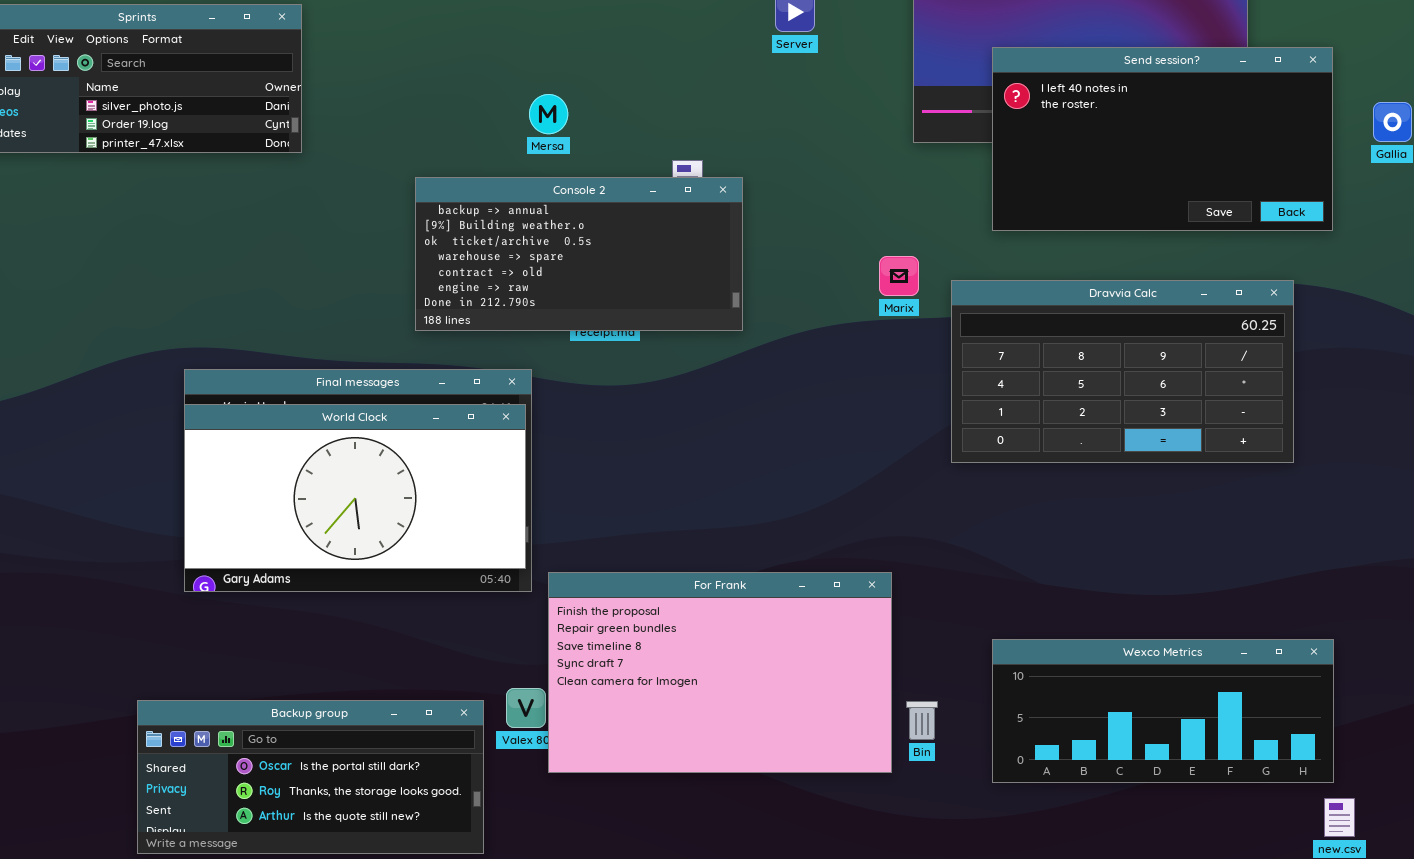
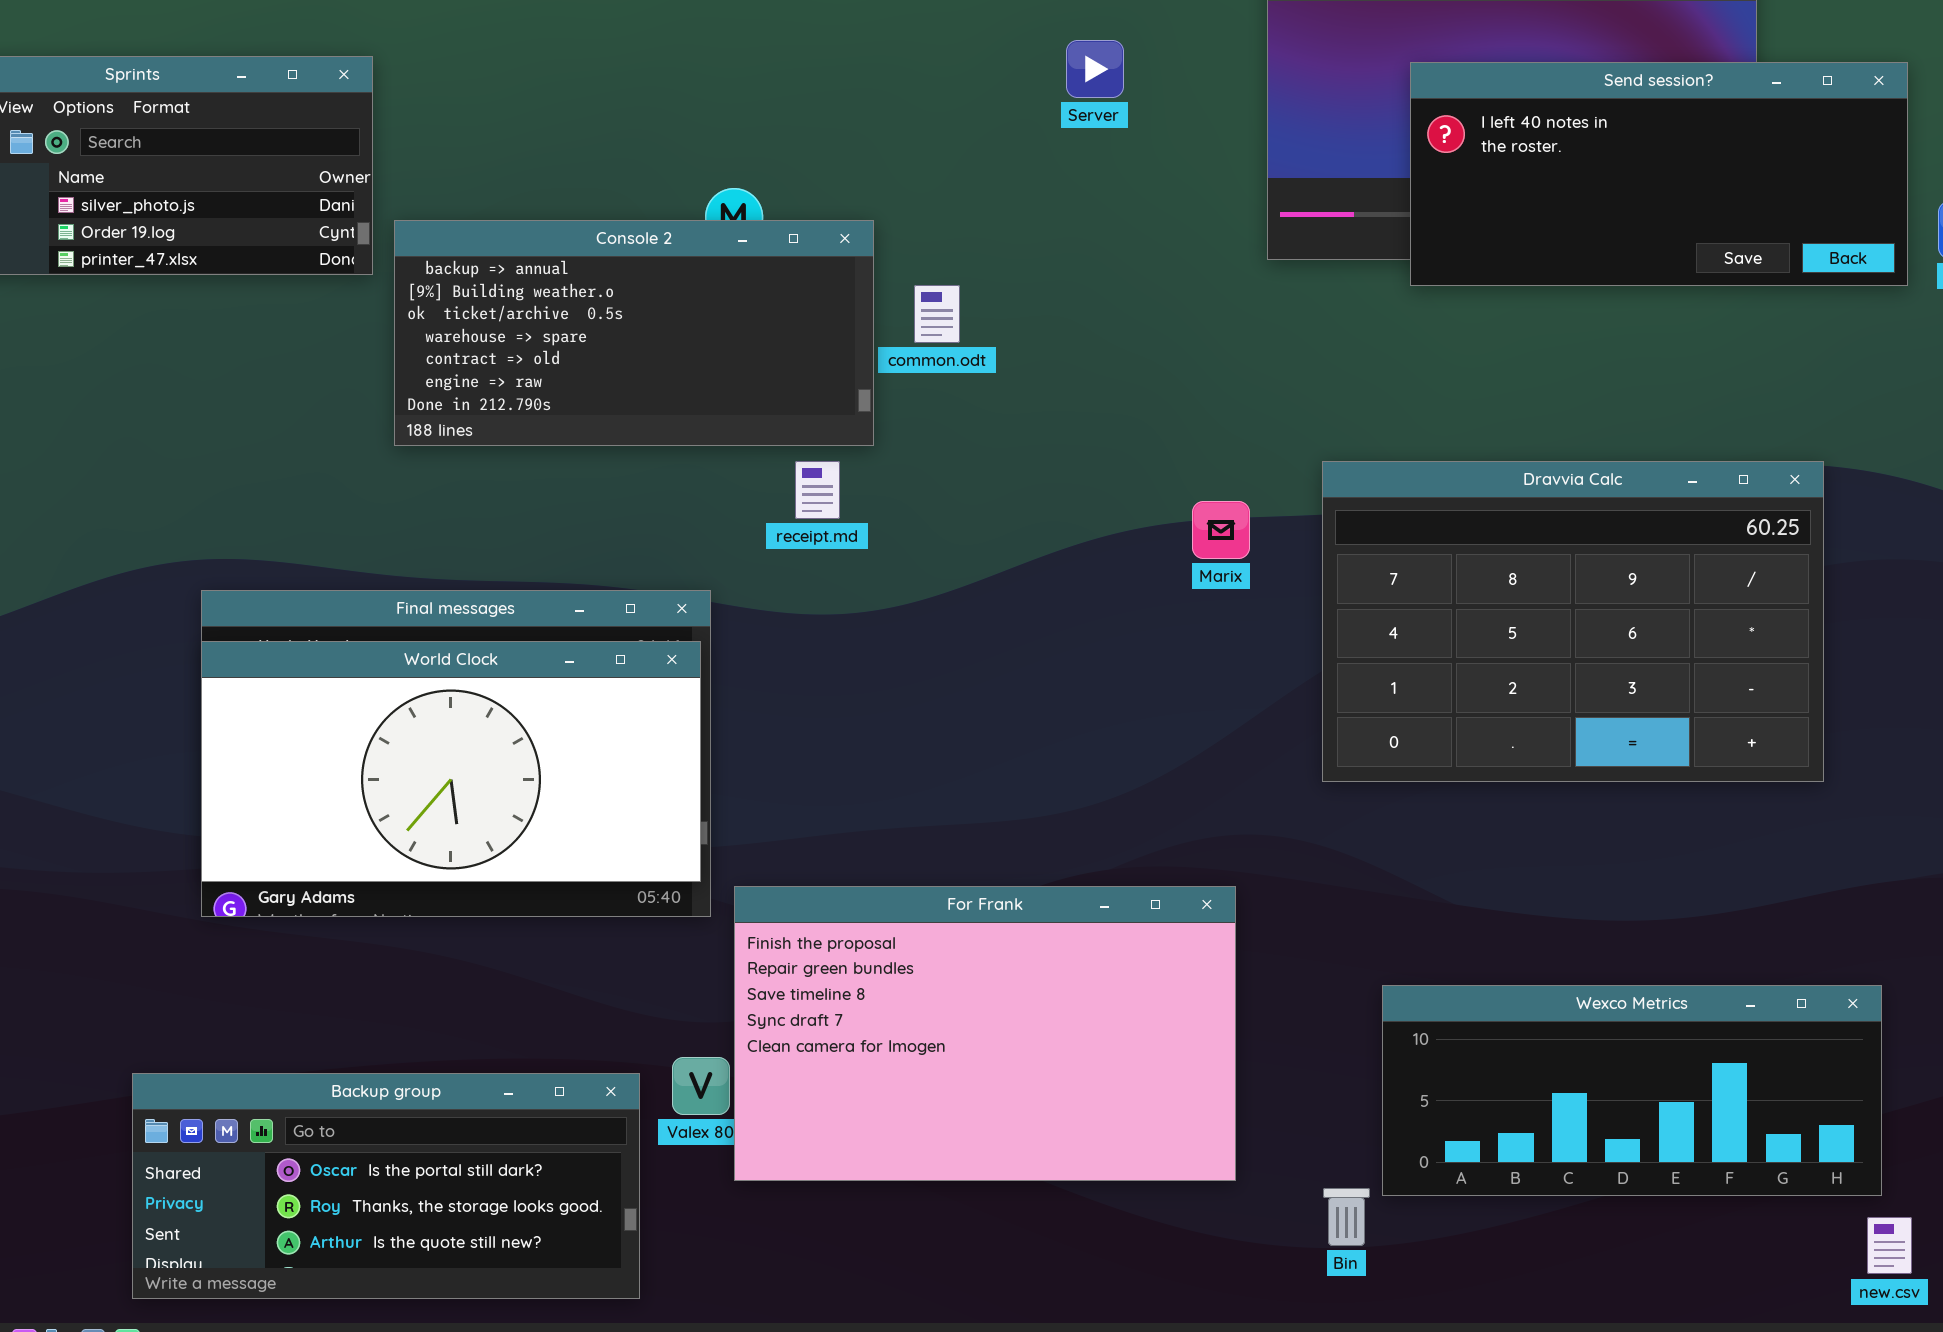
Send session?: [992,47,1333,231] -> [1410,62,1908,286], moved, resized
Console 2: [415,177,743,331] -> [394,220,874,446], moved
Marix: [879,256,919,296] -> [1192,501,1250,559], moved
Dravvia Calc: [951,280,1294,463] -> [1322,461,1824,782], resized
Bin: [906,701,938,740] -> [1323,1188,1370,1246], moved

